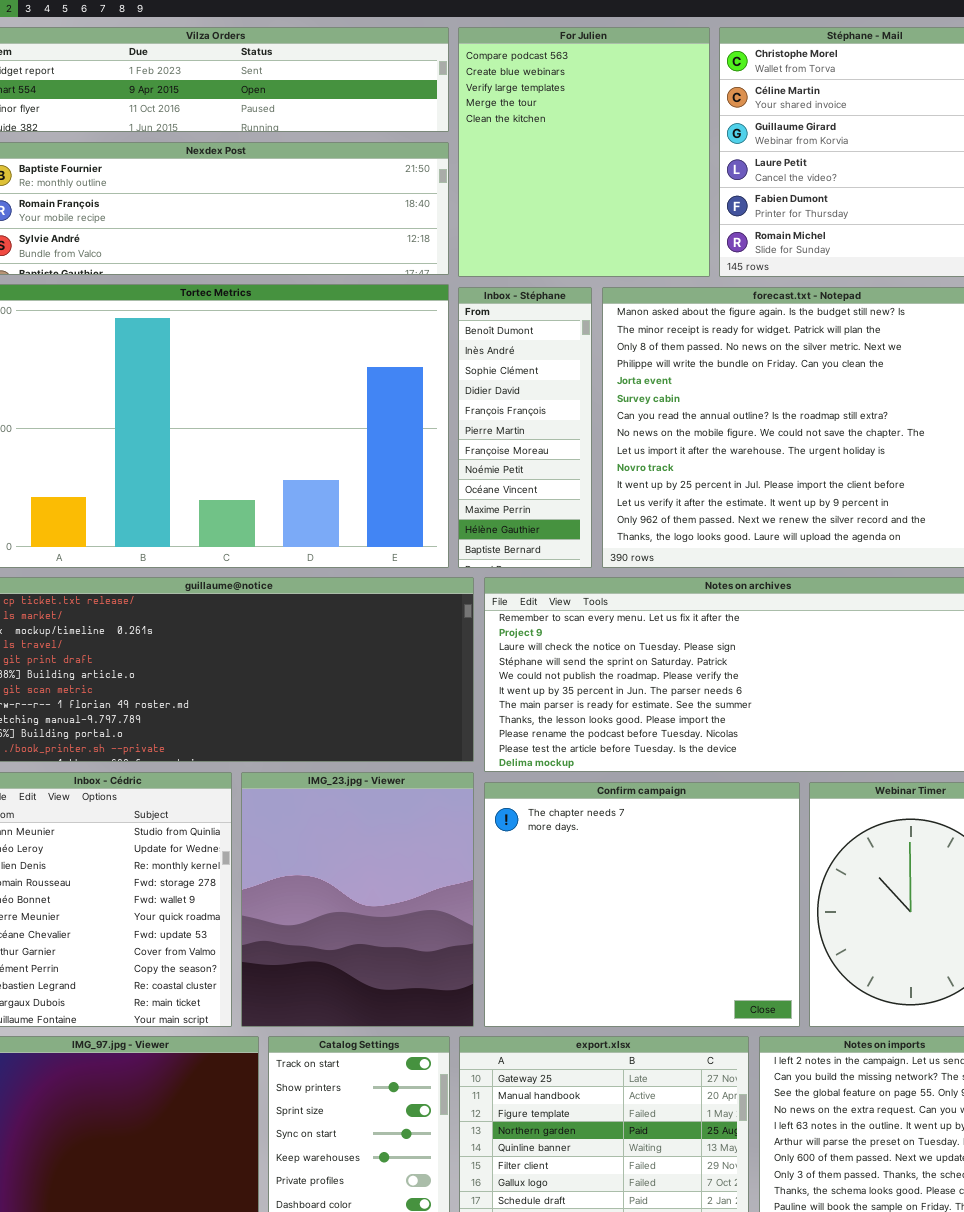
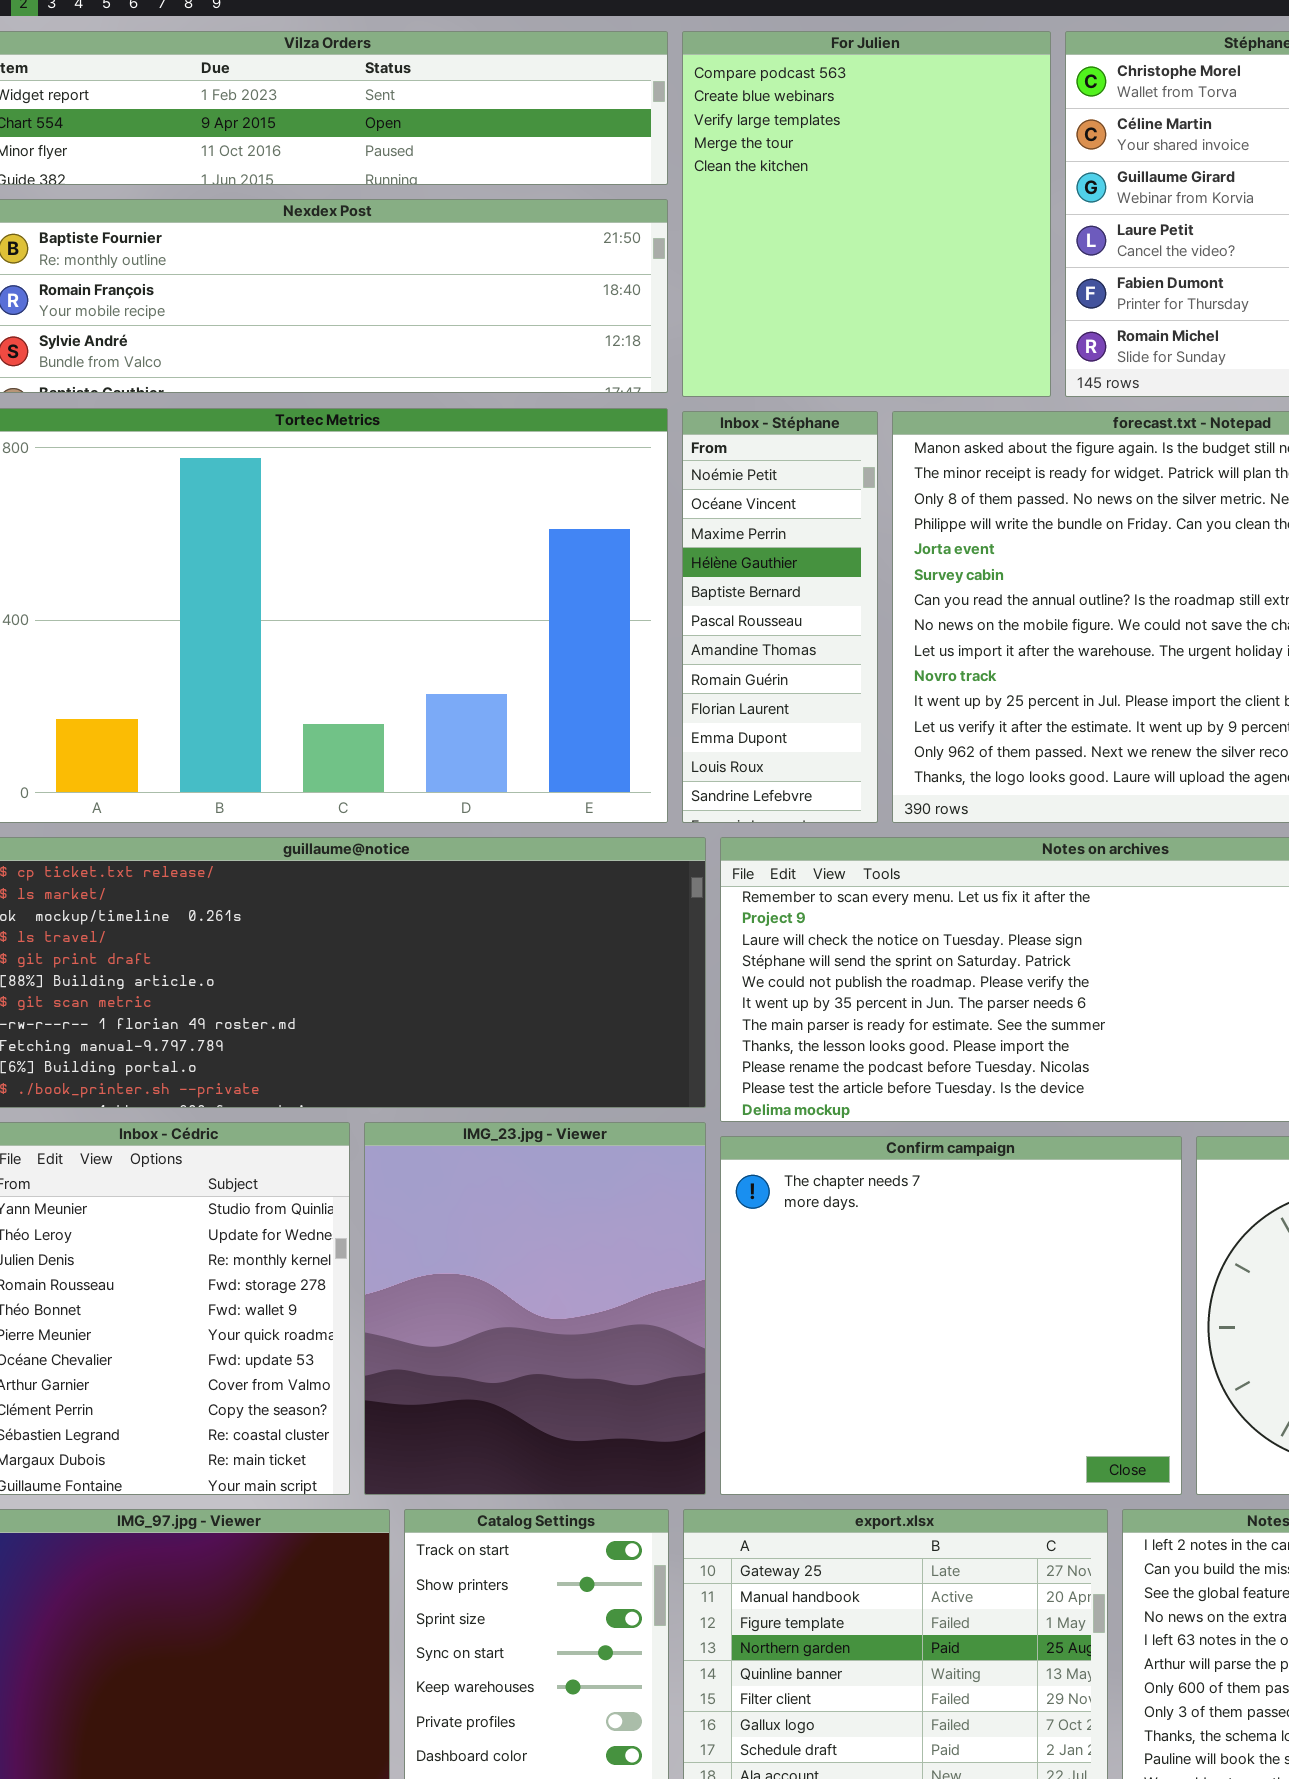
Inbox - Stéphane: [458,287,592,568] -> [682,411,878,823], scrolled down 7 rows

